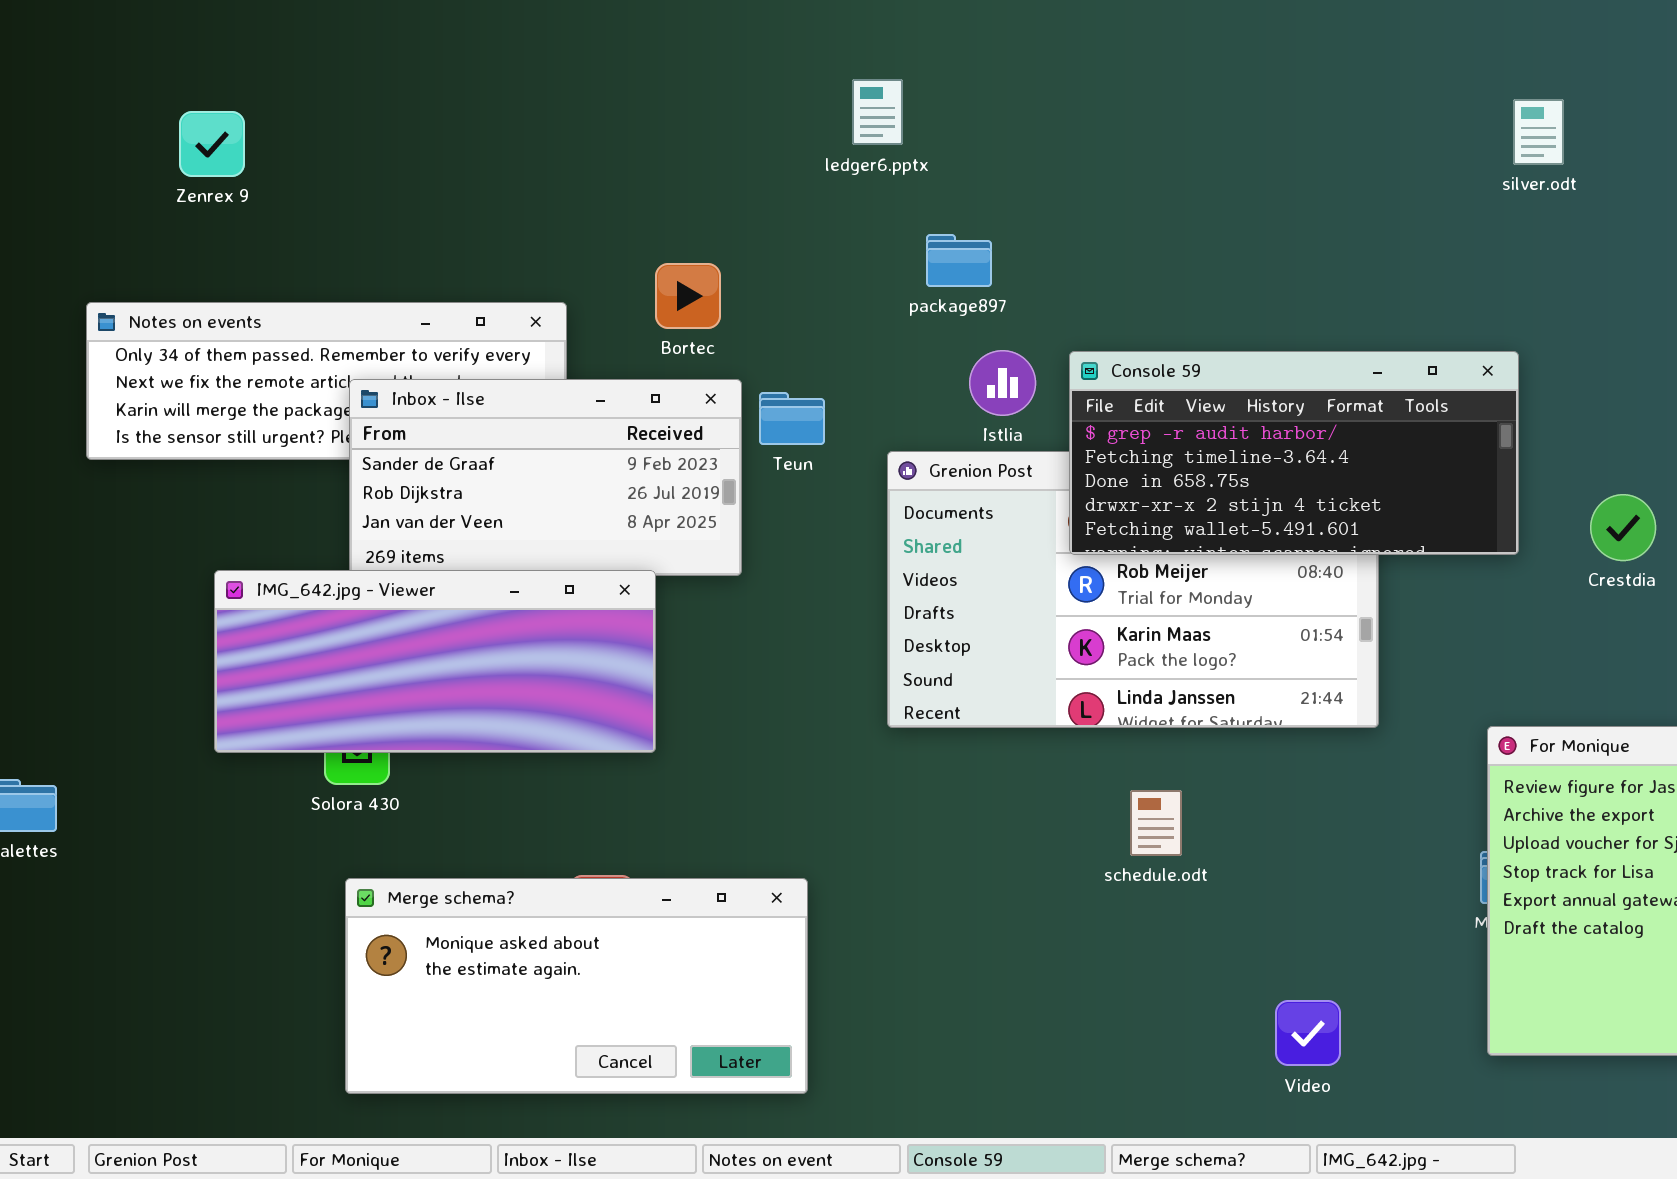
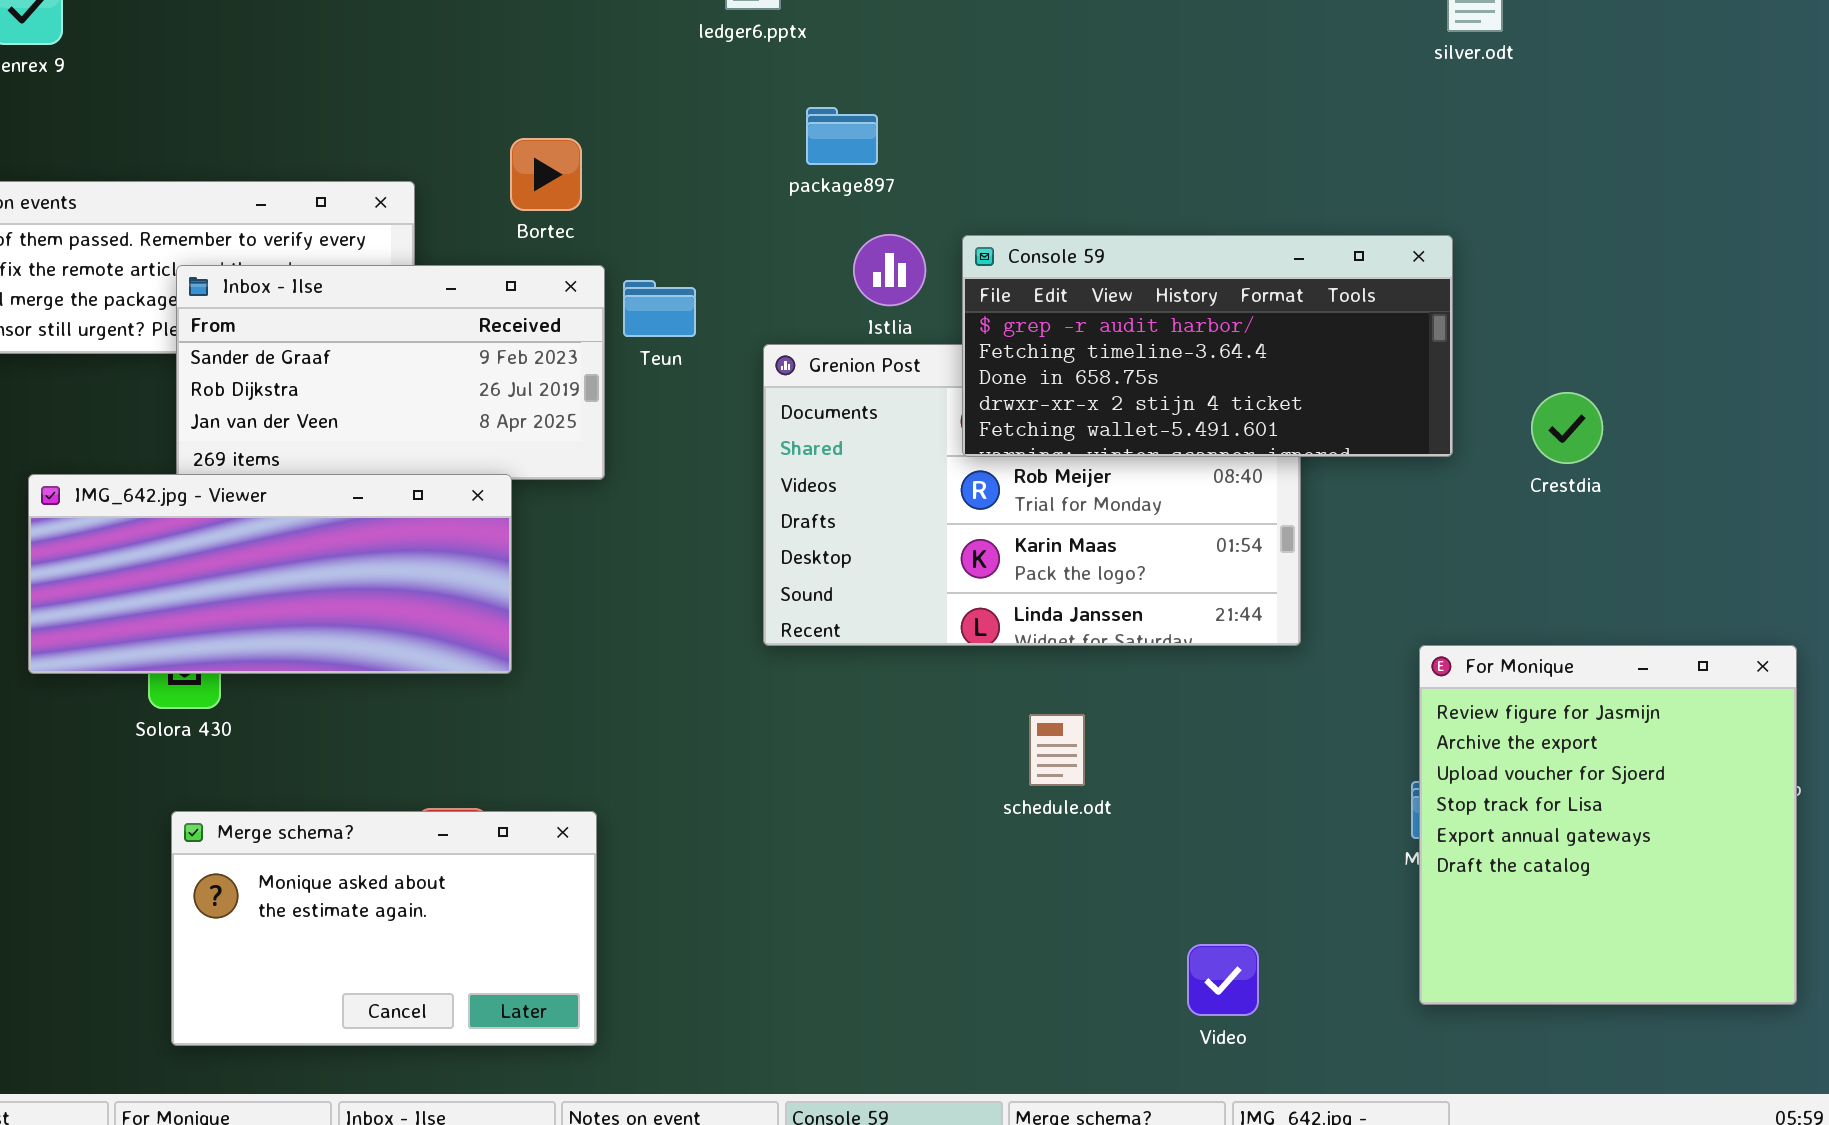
Merge schema?: [345,878,808,1094] -> [171,811,597,1046], resized

